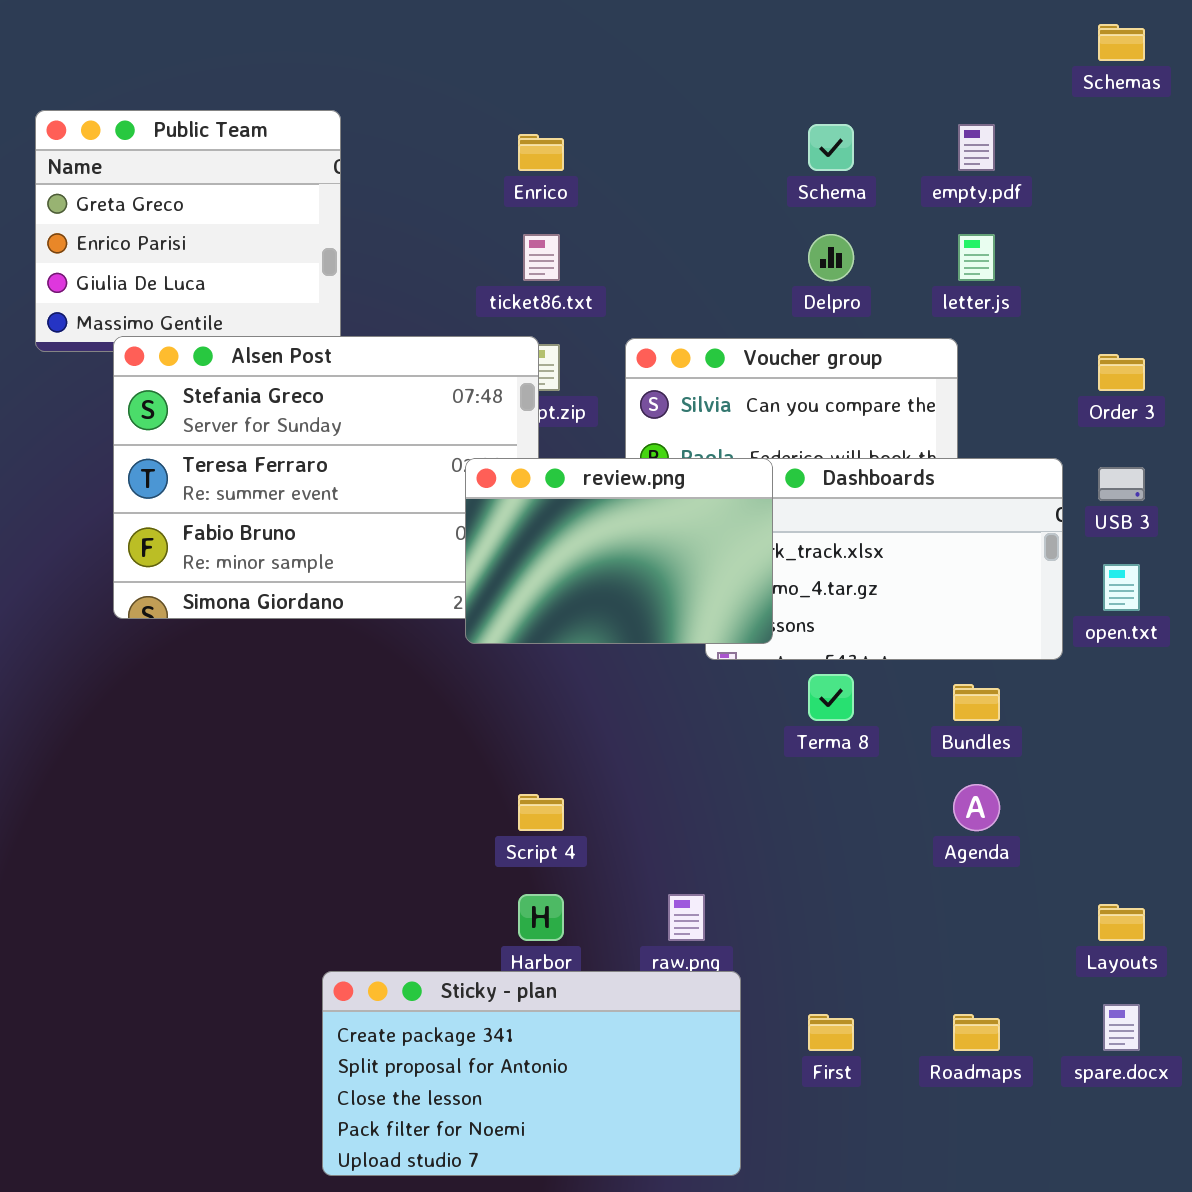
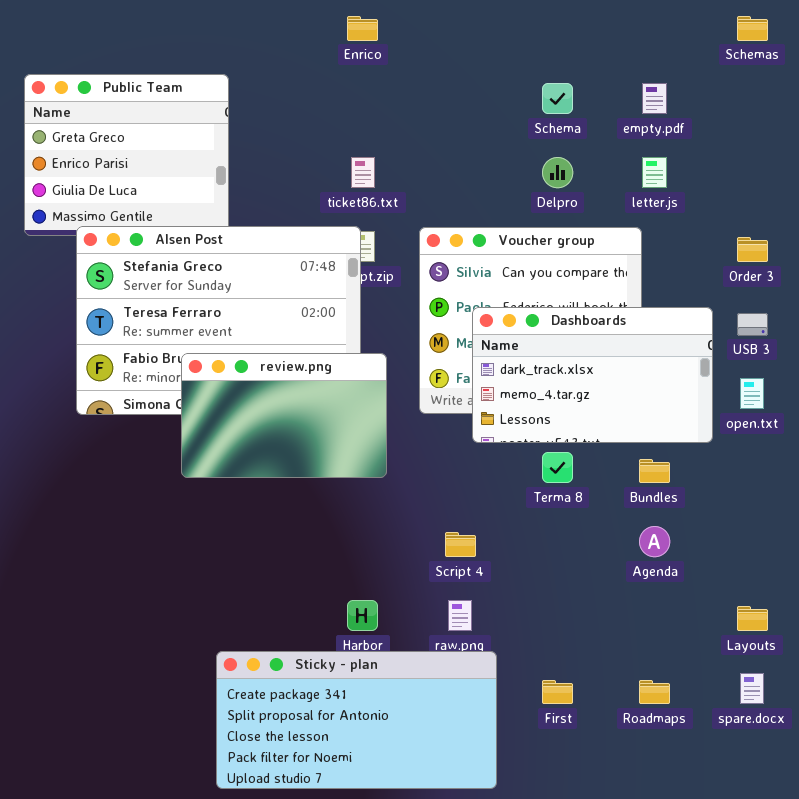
Enrico: [518,134,564,171] -> [347,16,378,41], moved
review.png: [465,458,773,644] -> [181,353,387,478], moved
Script 4: [518,794,564,831] -> [445,532,476,557], moved

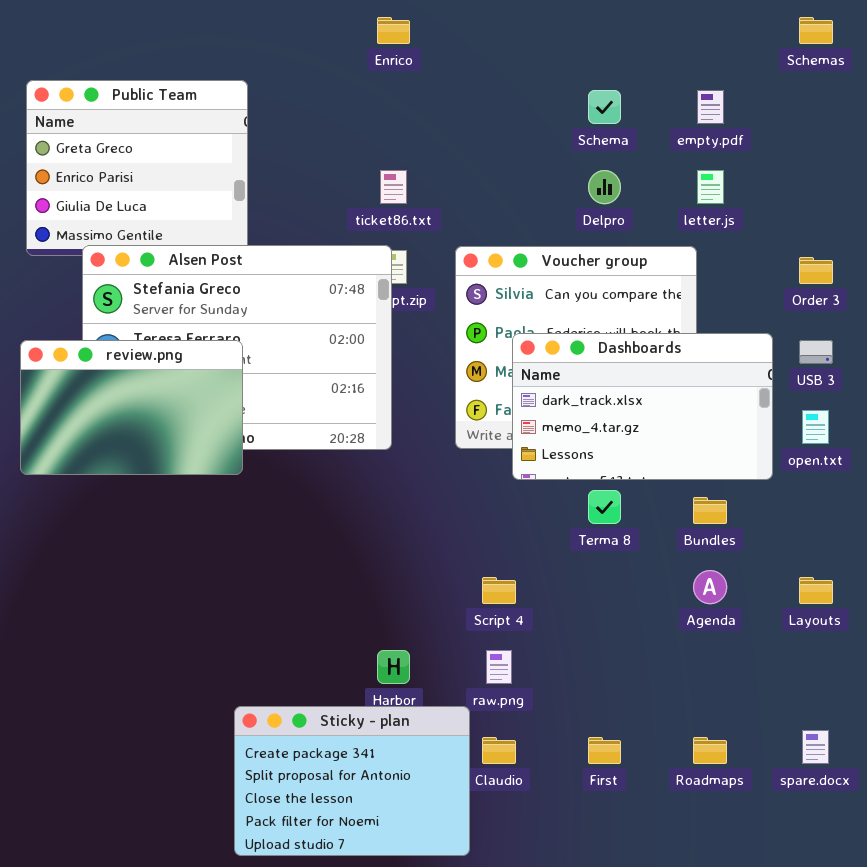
review.png: [181,353,387,478] -> [20,340,243,475], moved
Layouts: [737,606,768,631] -> [799,577,833,604], moved
Sticky - plan: [216,651,497,789] -> [234,706,470,856], resized

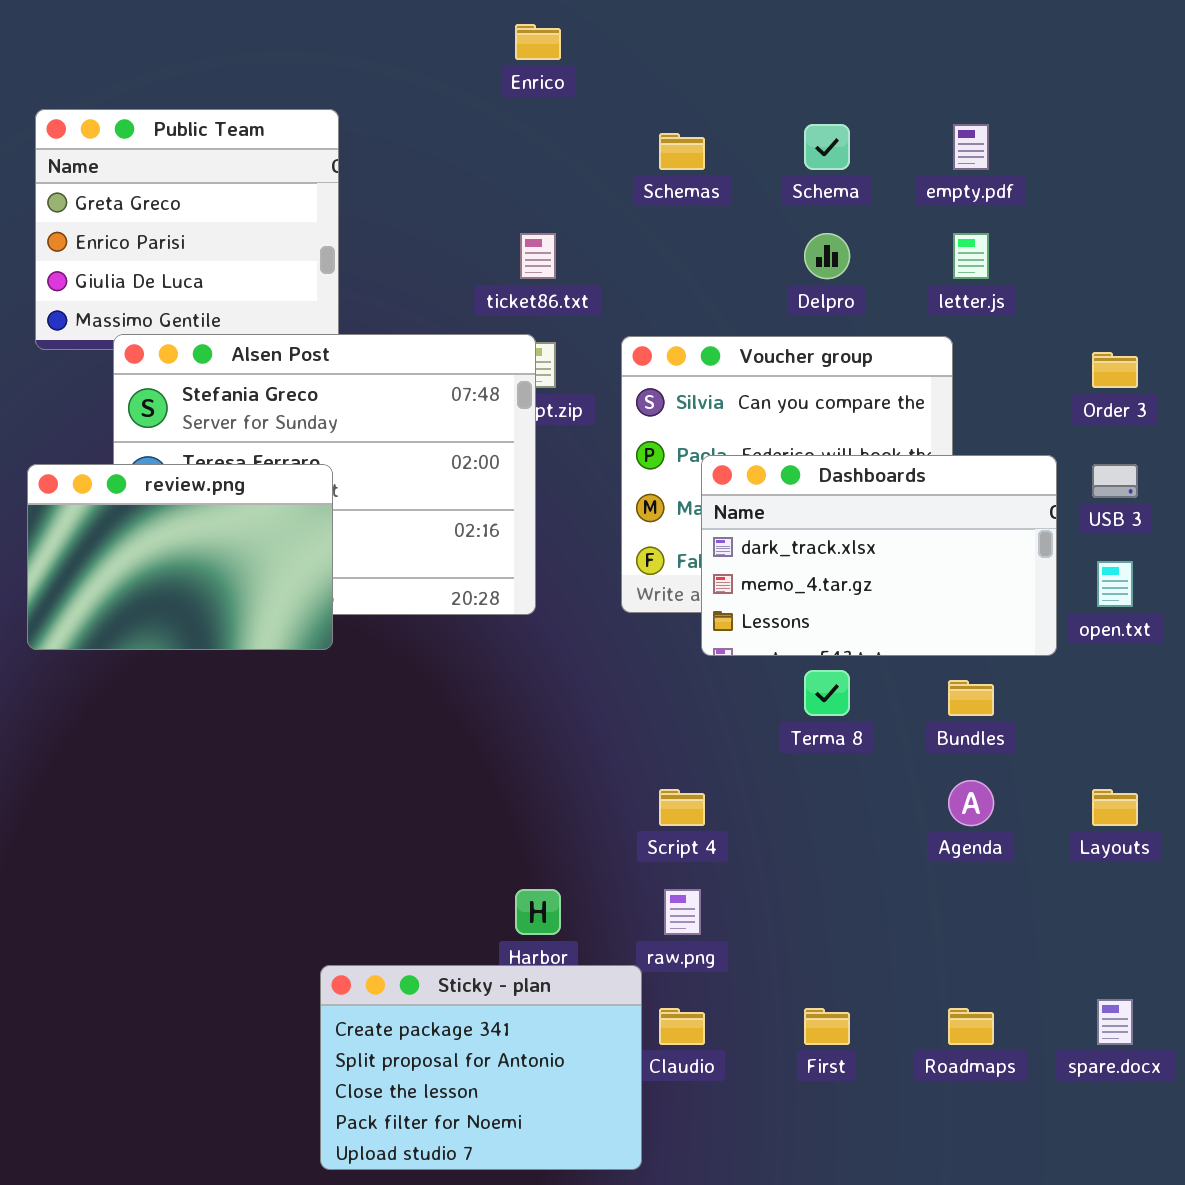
Schemas: [799,17,833,44] -> [659,133,705,170], moved

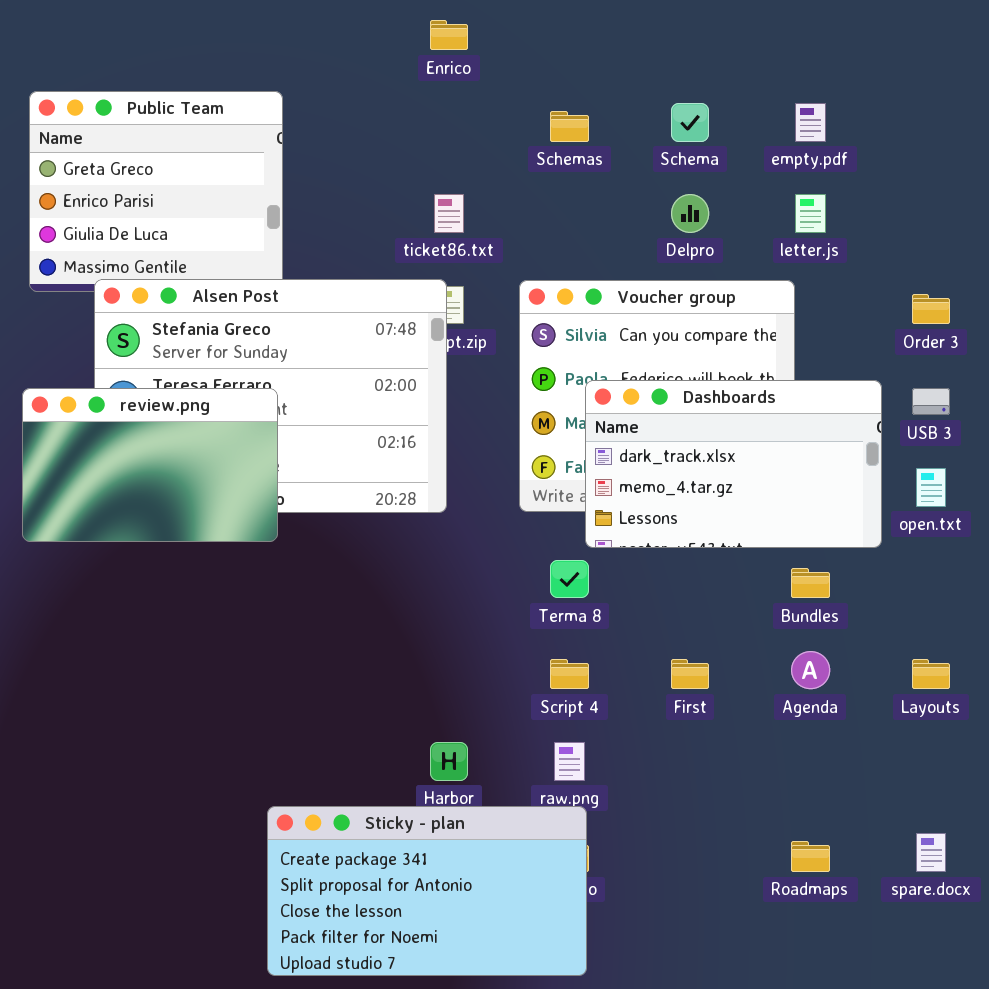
Terma 8: [804,670,850,716] -> [550,560,589,598], moved
Sticky - plan: [320,965,642,1170] -> [267,806,587,976], resized
First: [804,1008,850,1045] -> [671,659,709,689], moved

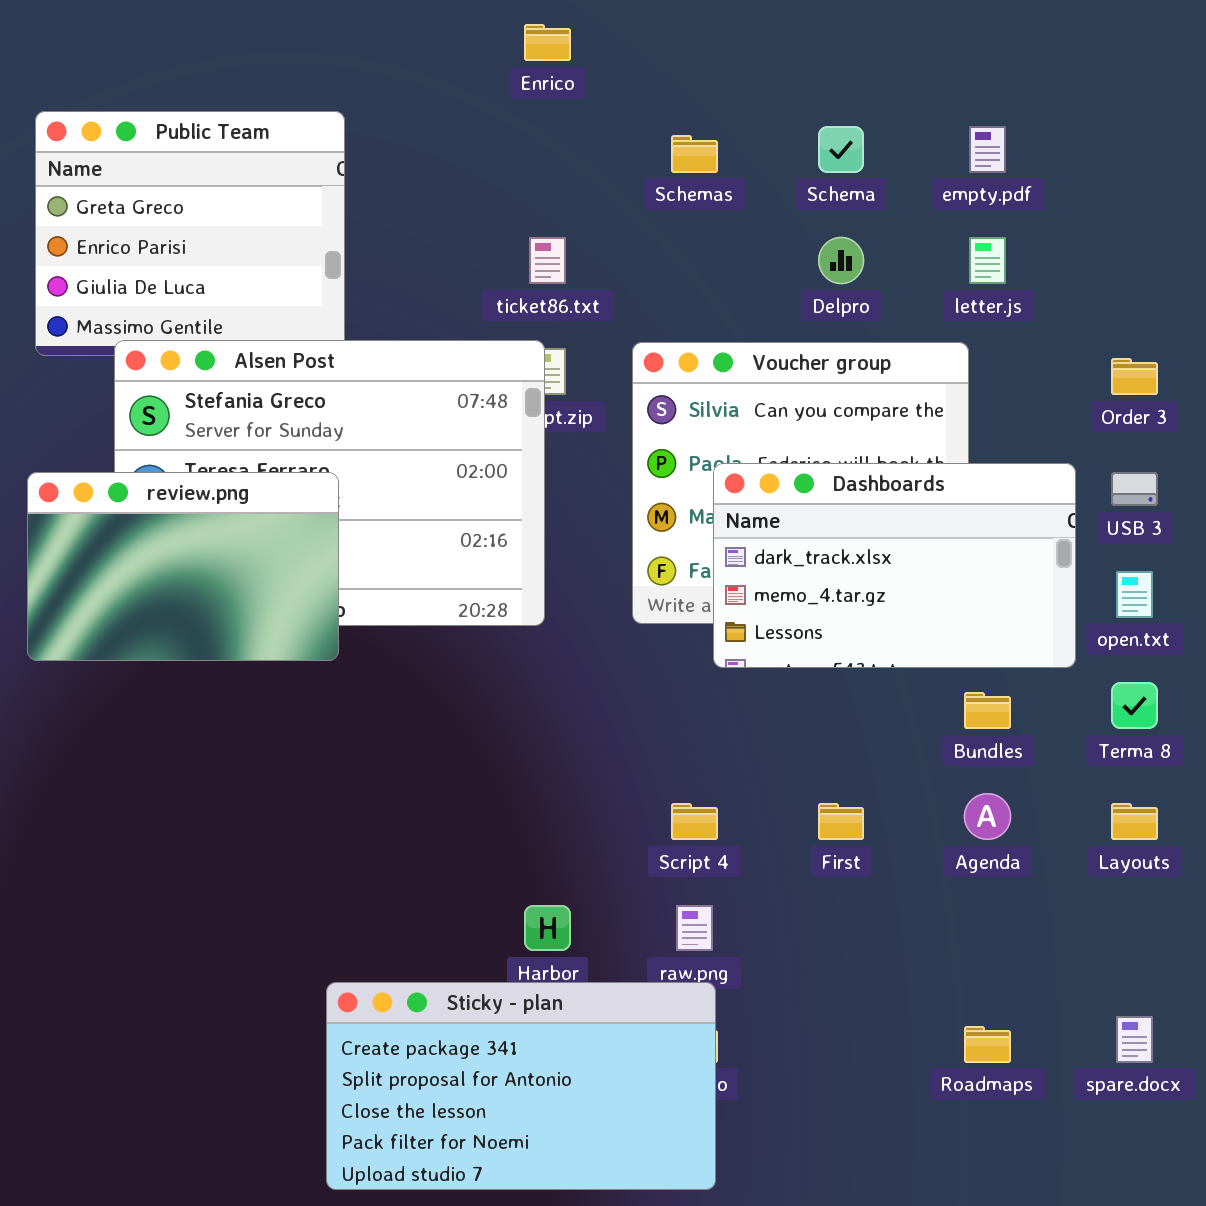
Terma 8: [550,560,589,598] -> [1111,682,1158,729], moved

